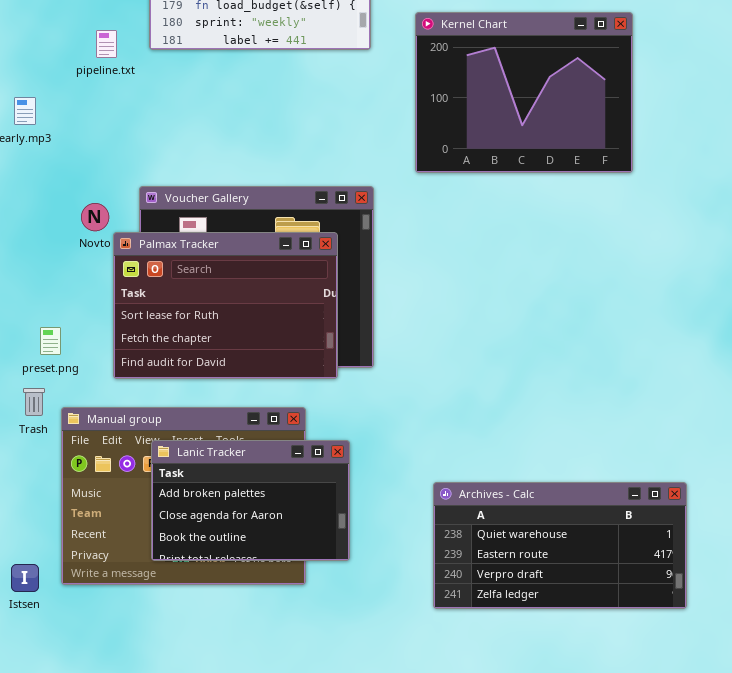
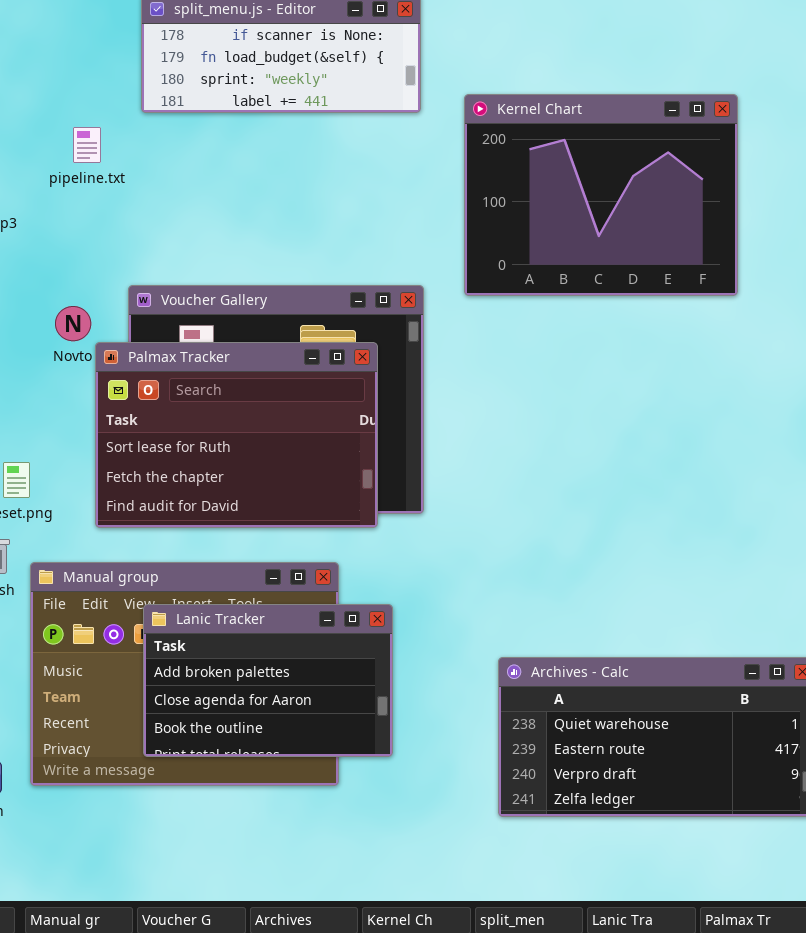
Kernel Chart: [415,12,633,173] -> [464,94,738,296], moved
pipeline.txt: [96,30,117,58] -> [73,127,101,163], moved

